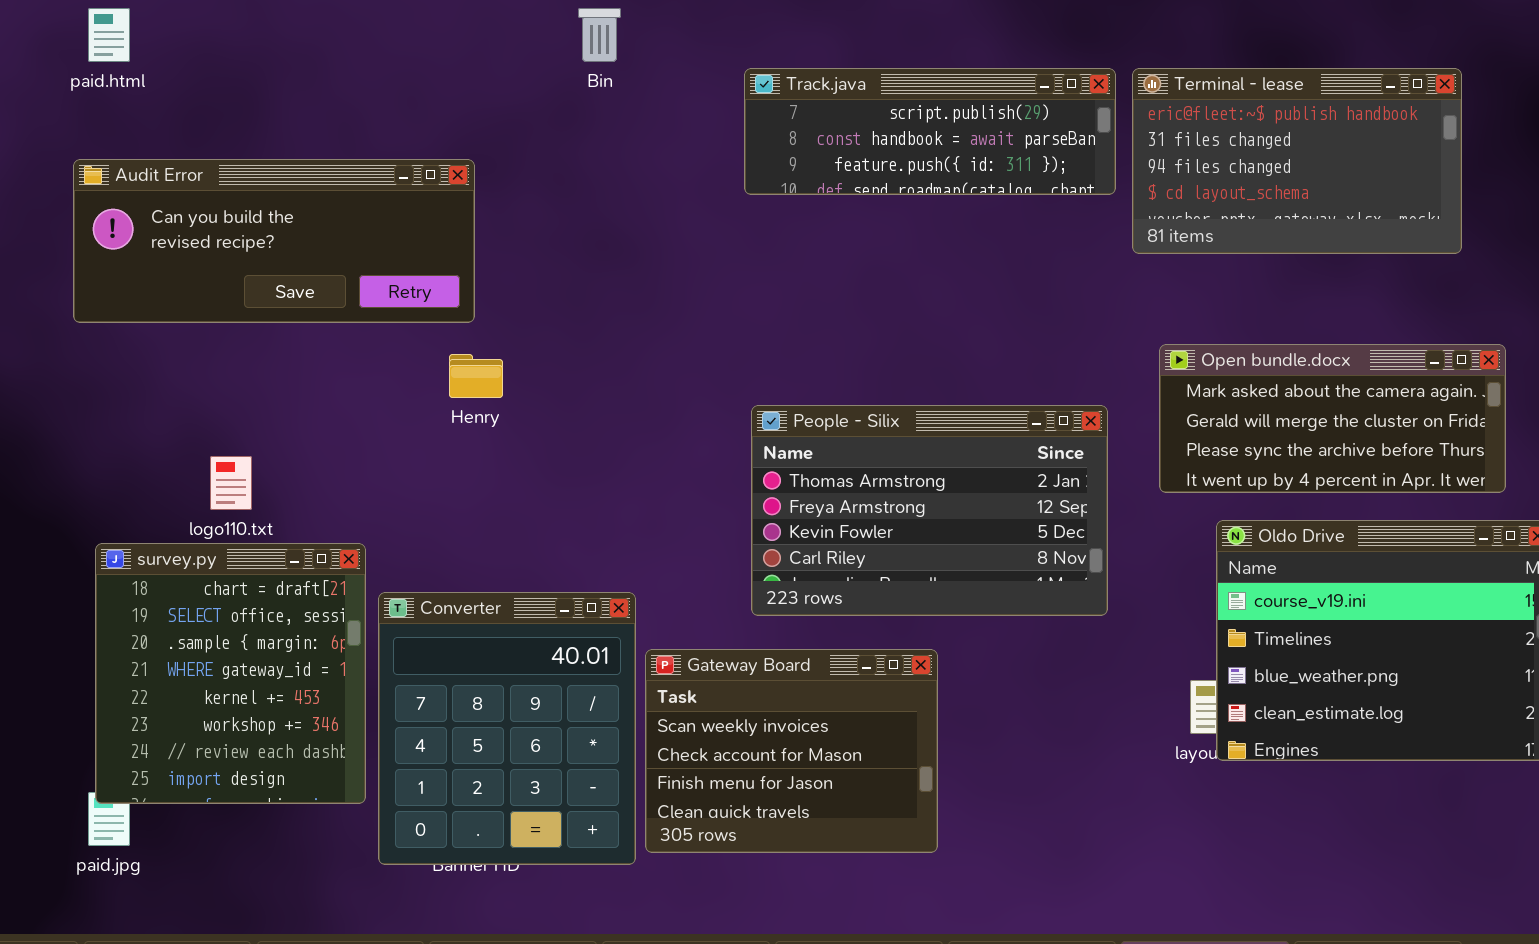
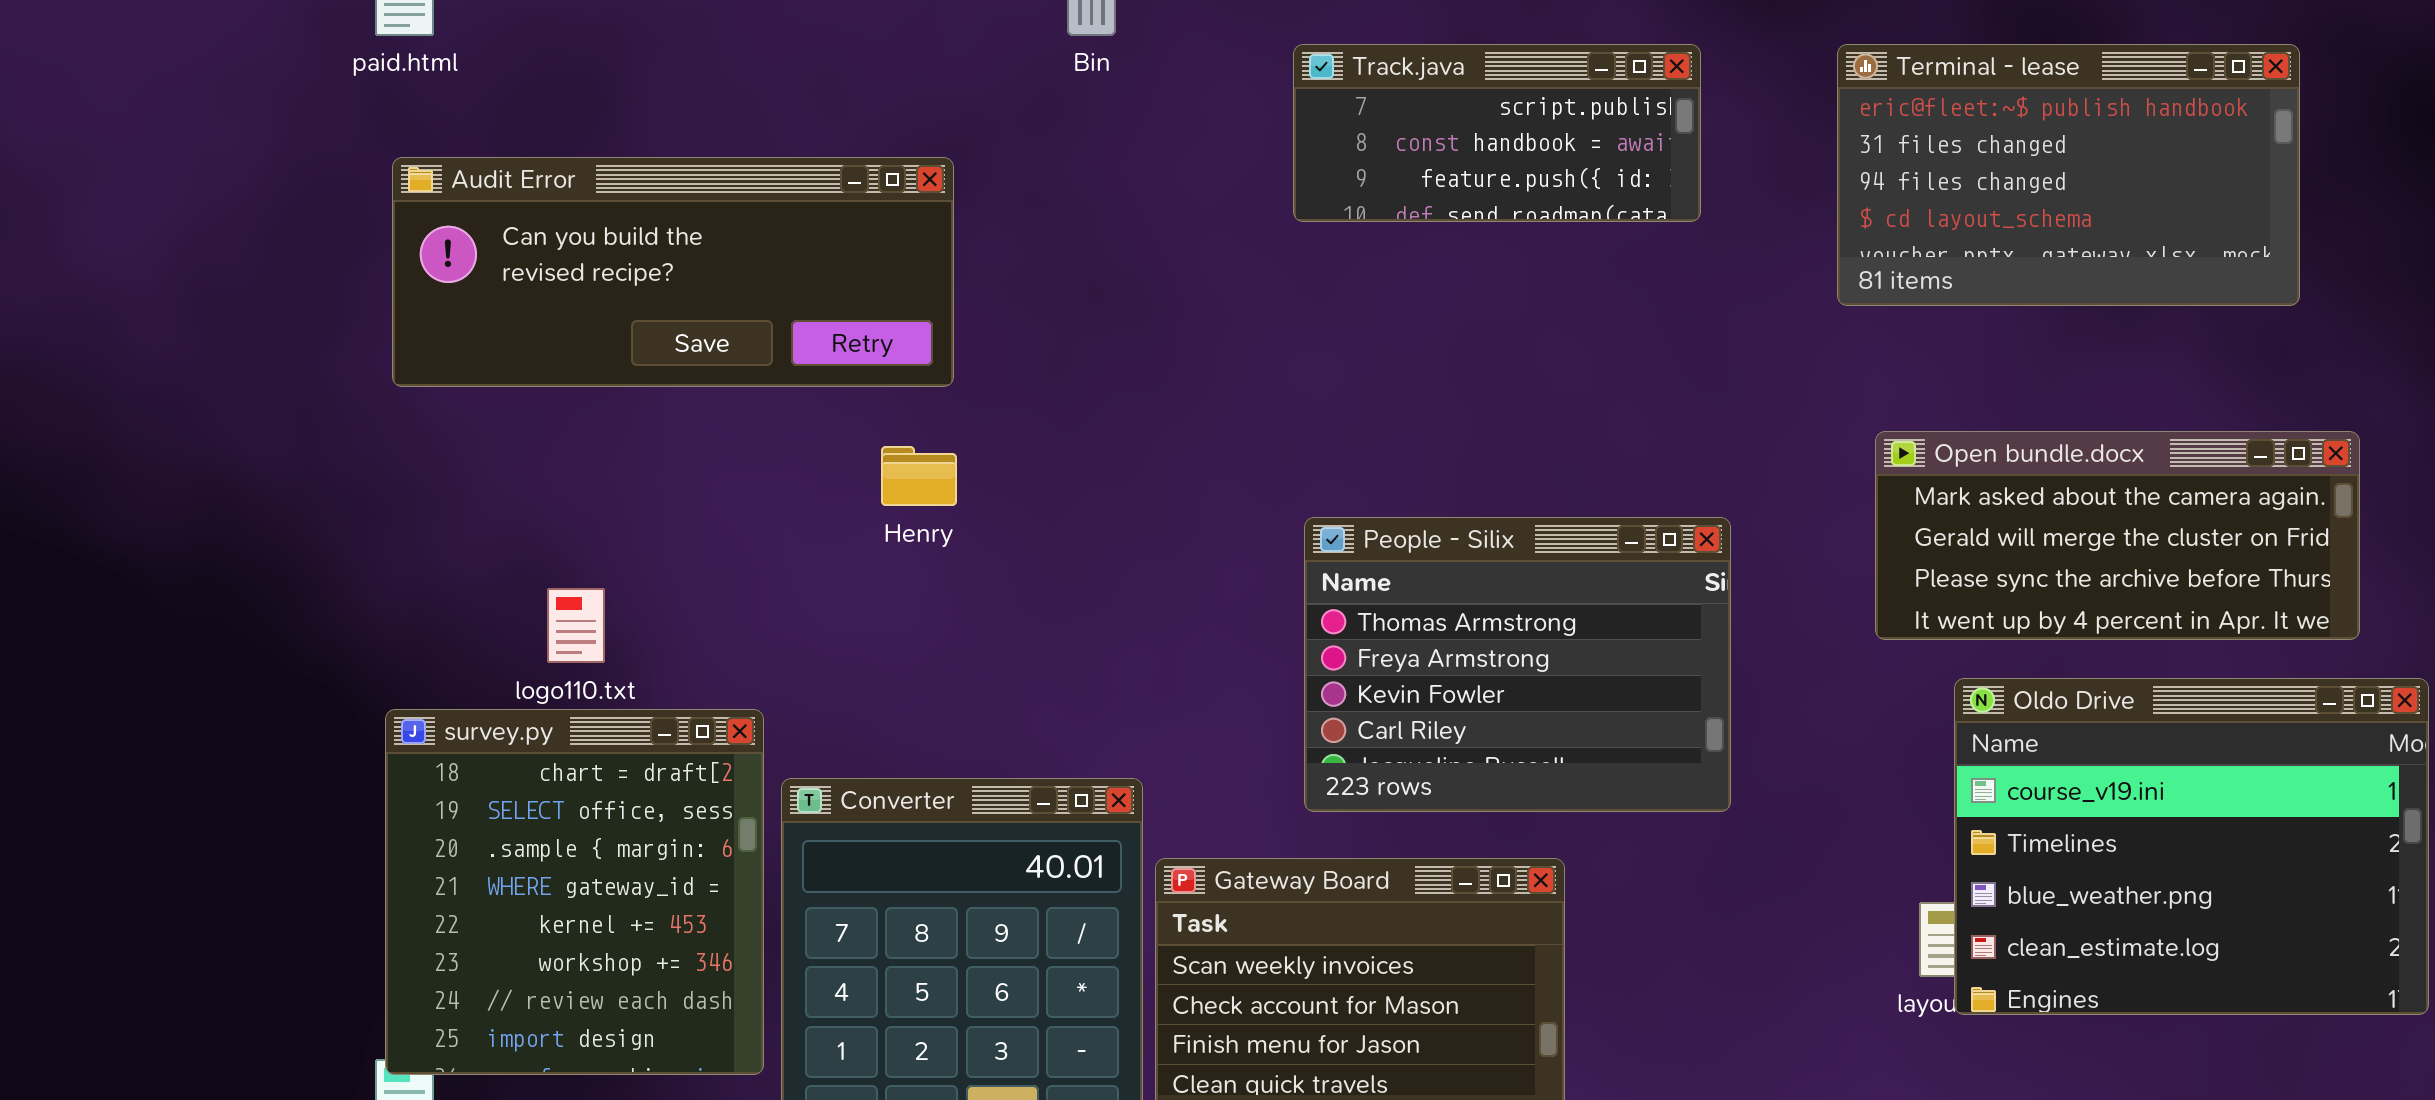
Track.java: [744,68,1116,195] -> [1293,44,1701,222], resized
Audit Error: [73,159,475,323] -> [392,157,954,387], moved
People - Silix: [751,405,1108,616] -> [1304,517,1731,812], resized

